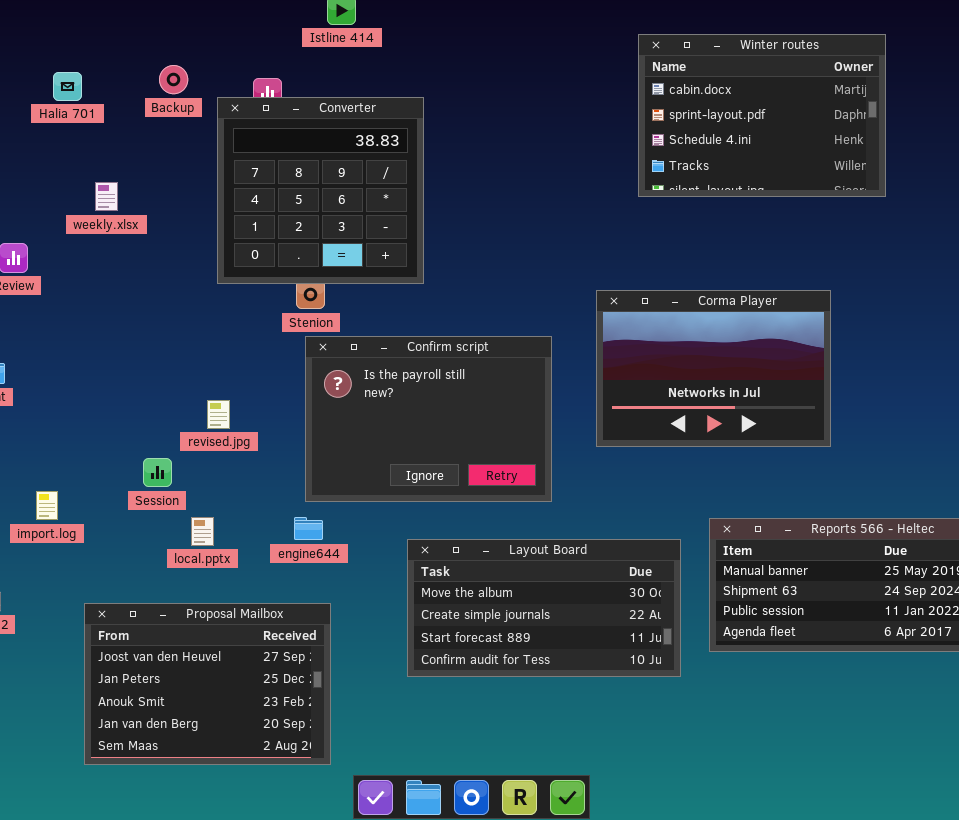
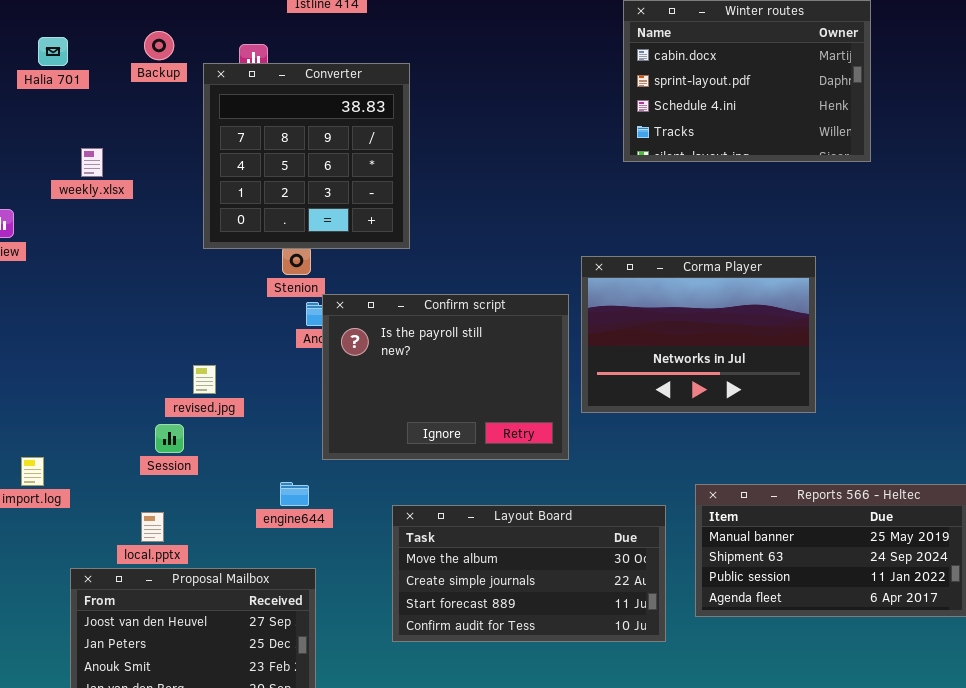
Confirm script: [305,336,552,502] -> [322,294,569,460], moved
Session: [143,458,172,487] -> [155,424,184,453], moved
local.pptx: [191,517,214,546] -> [141,512,164,542], moved

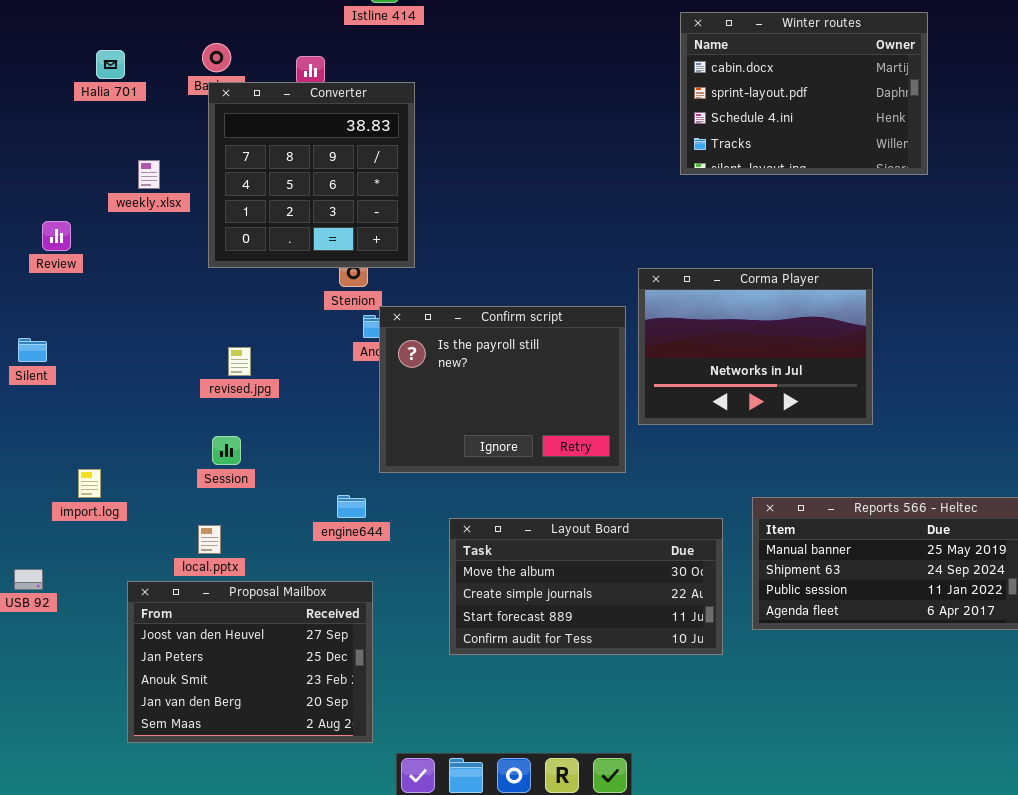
Converter: [203,63,410,249] -> [208,82,415,268], moved
revised.jpg: [193,365,216,394] -> [228,347,251,376], moved

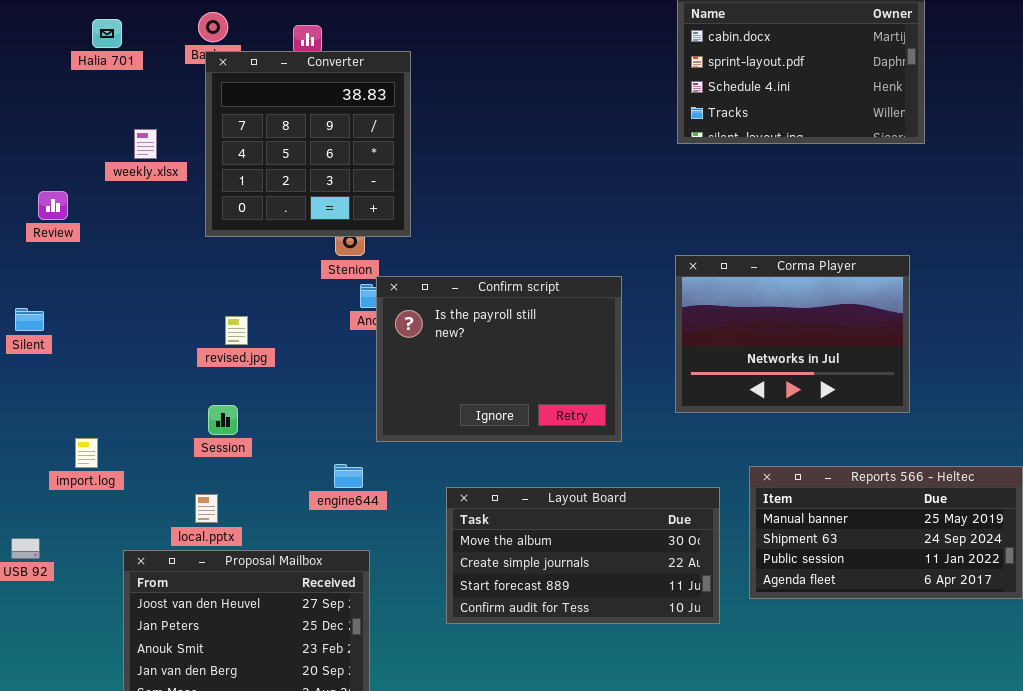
Corma Player: [638,268,873,425] -> [675,255,910,413], moved

